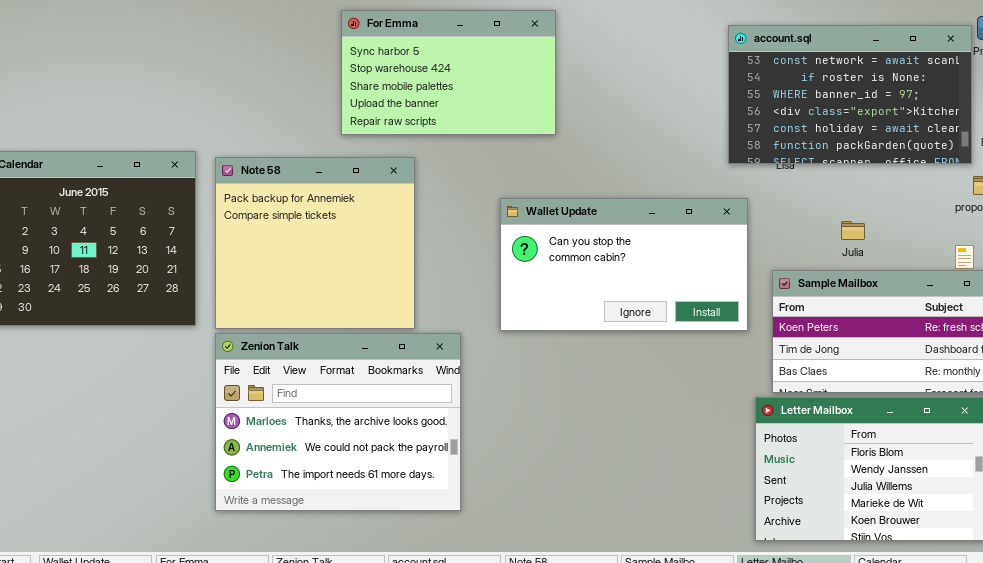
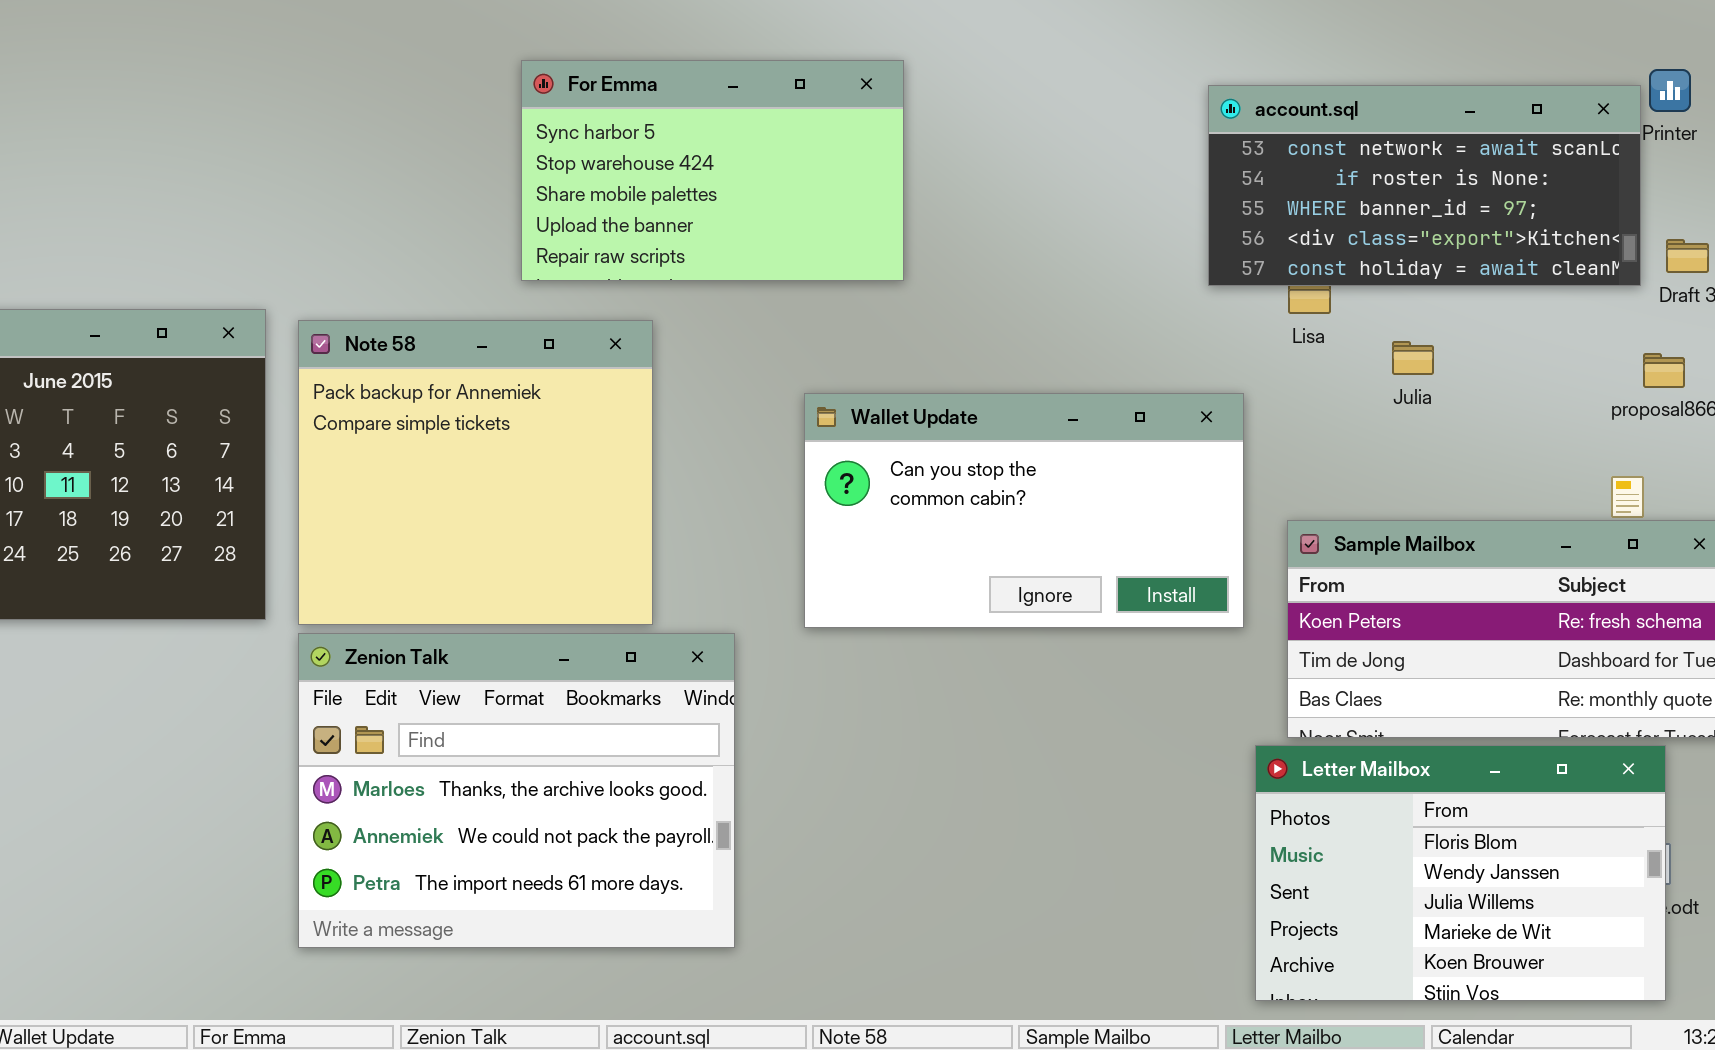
account.sql: [728,25,972,164] -> [1208,85,1641,286], resized
Julia: [841,221,865,240] -> [1392,341,1434,375], moved

